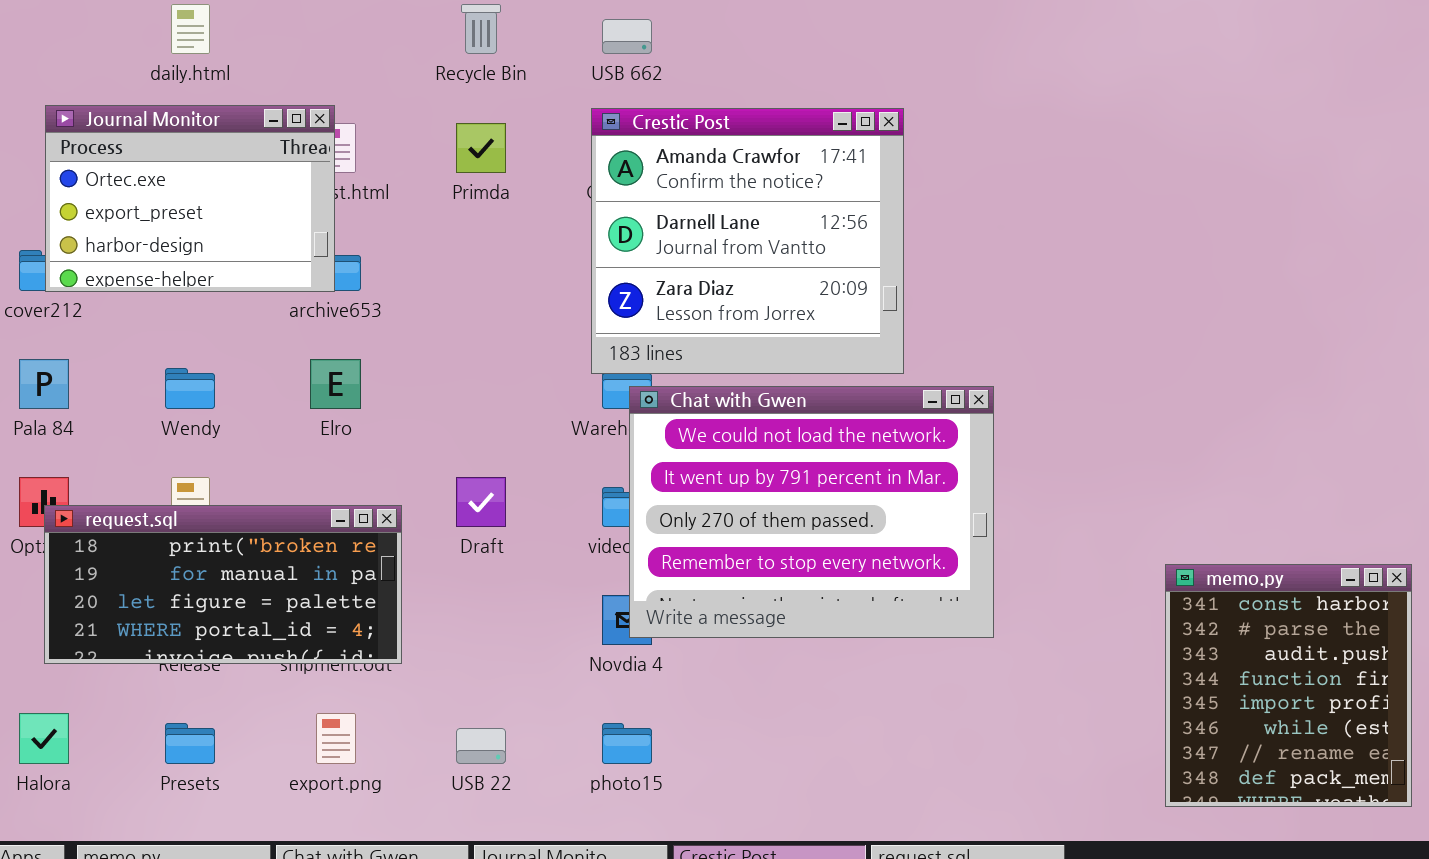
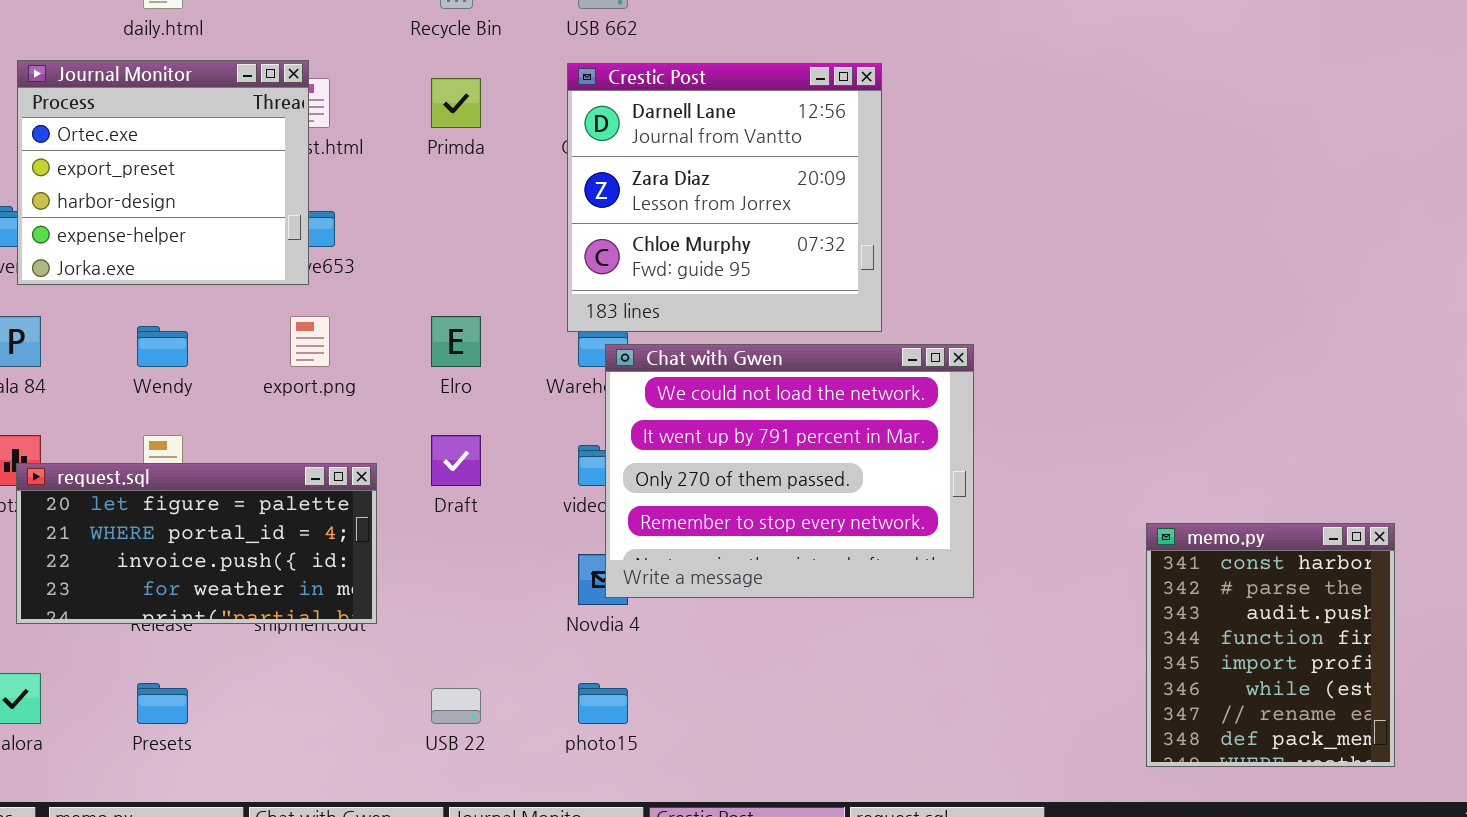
Journal Monitor: [45,105,335,292] -> [17,60,309,285], resized
Crestic Post: [591,108,904,374] -> [567,63,882,332], scrolled down 1 row
Elro: [310,359,361,409] -> [431,316,481,367], moved
request.sql: [44,505,402,664] -> [16,463,377,624], scrolled down 2 rows
export.png: [316,713,356,764] -> [290,316,330,367], moved

